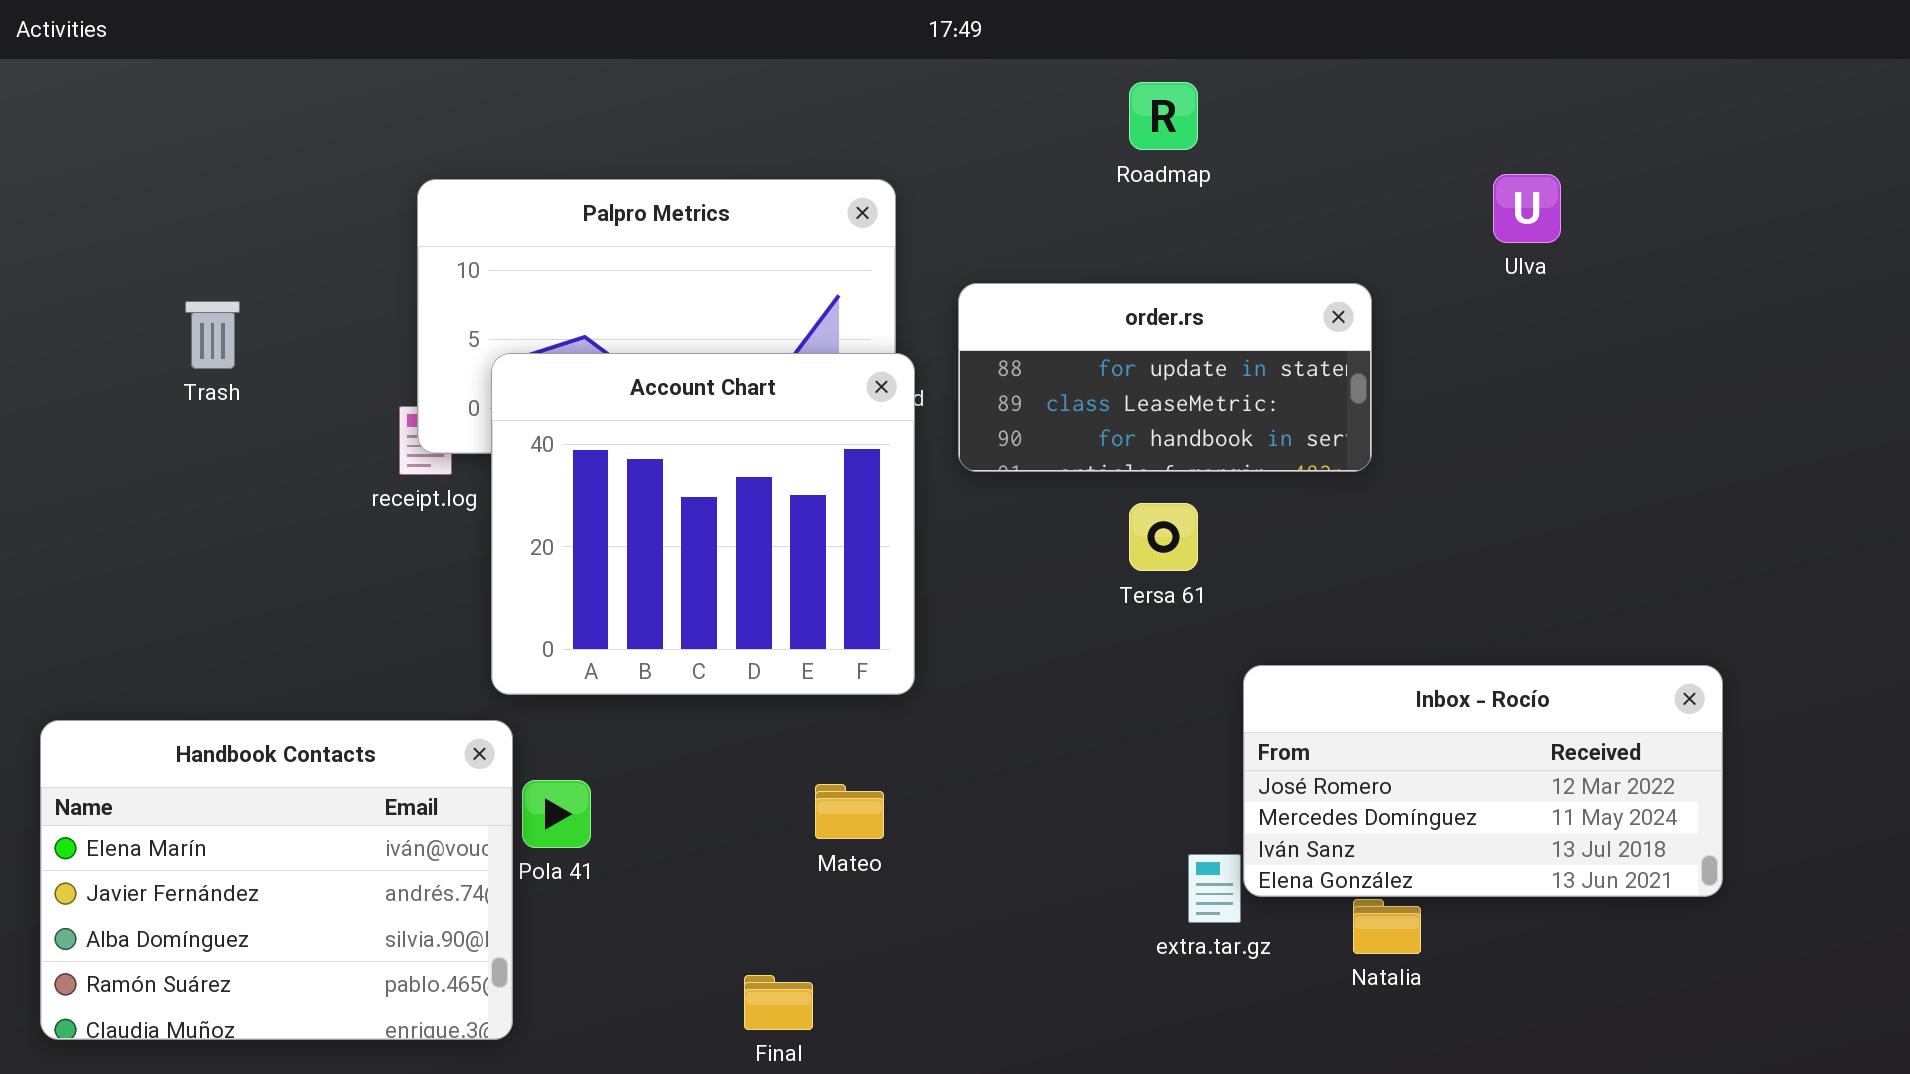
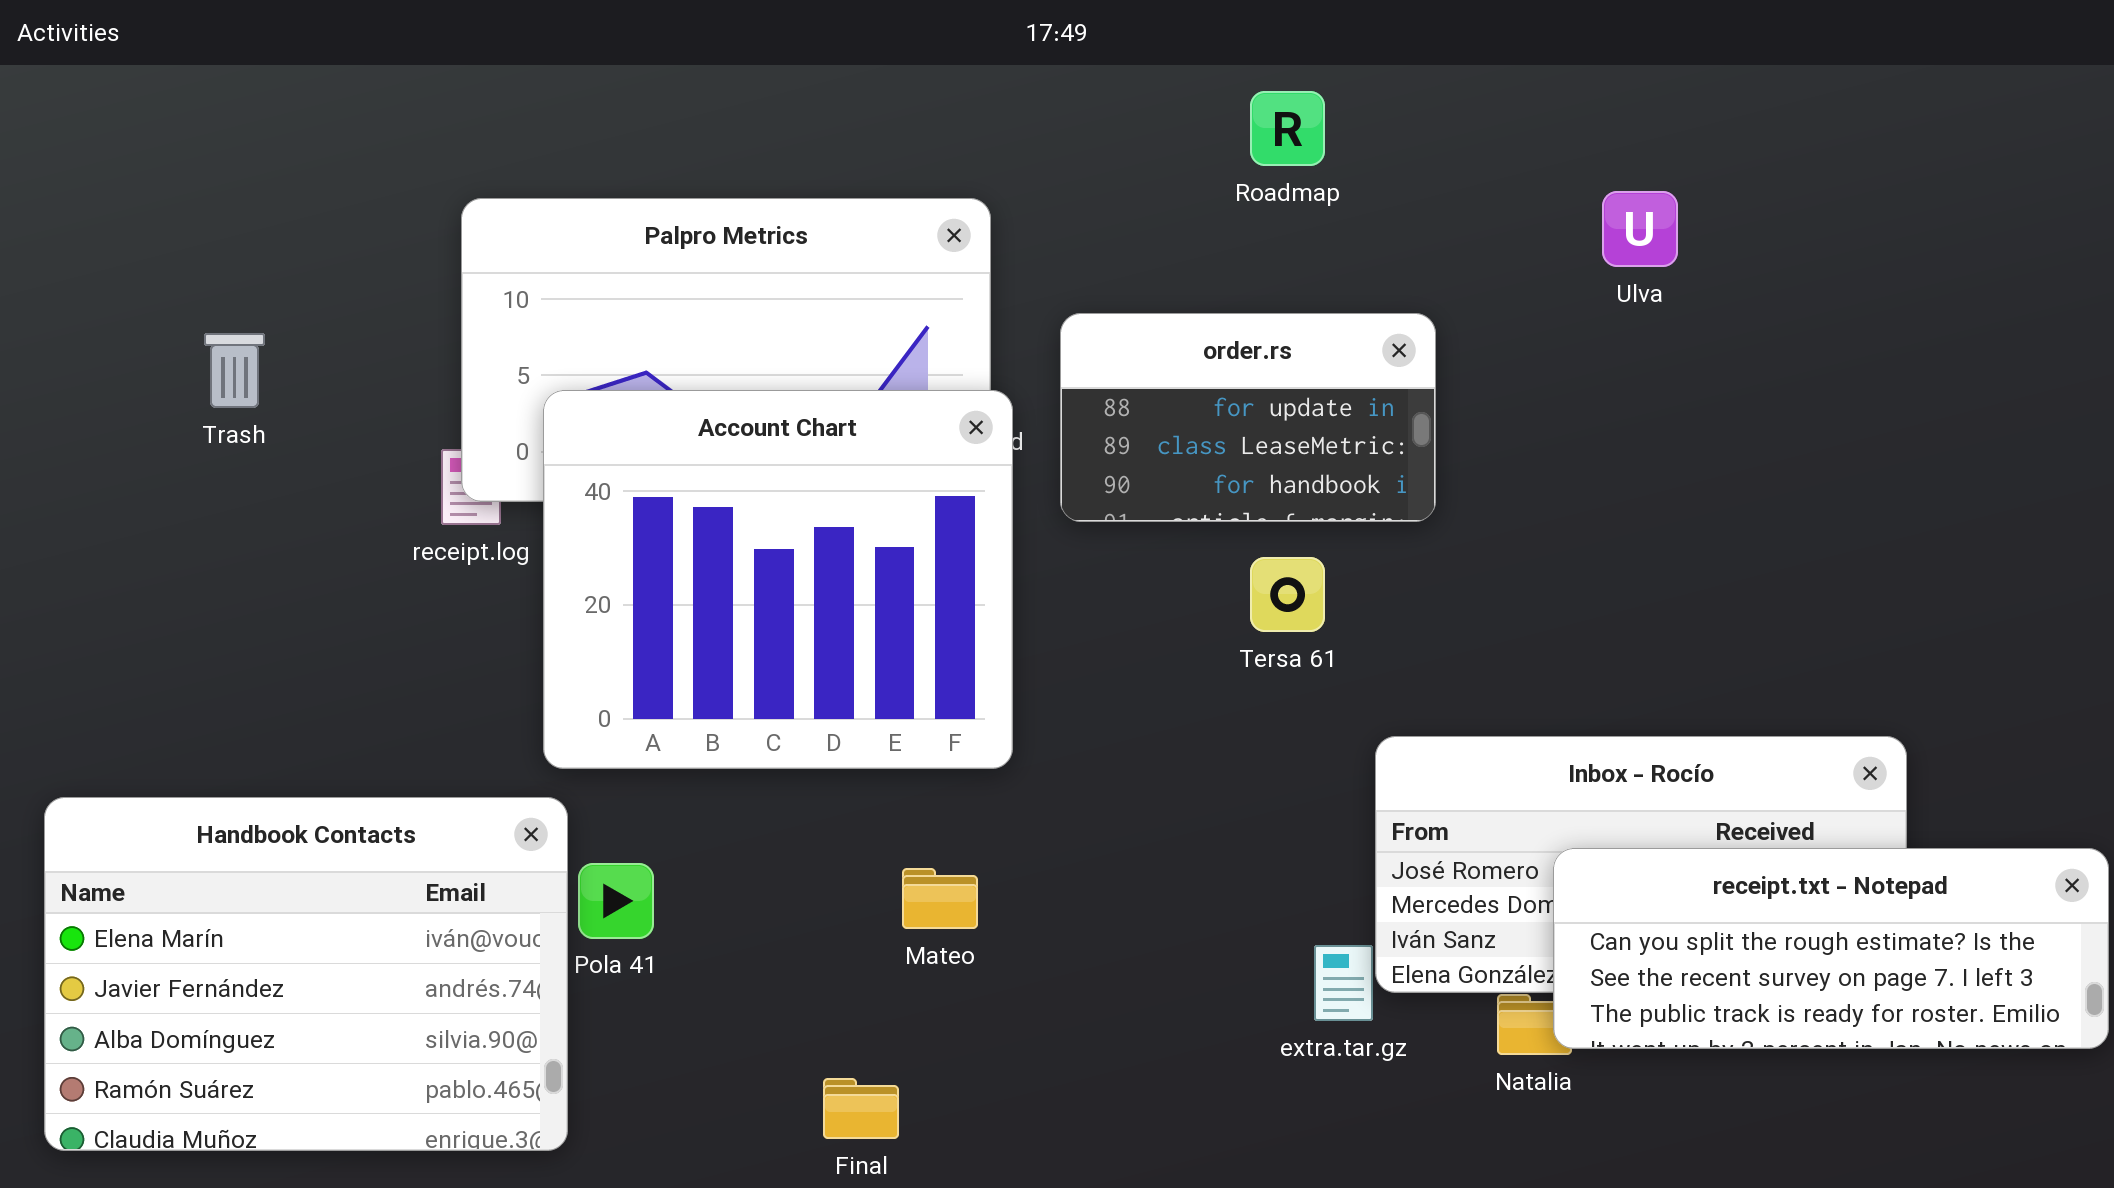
Ulva: [1493,174,1561,243] -> [1602,191,1678,267], moved
order.rs: [958,283,1372,472] -> [1060,313,1436,522], resized
receipt.txt - Notepad: none -> [1553,848,2109,1049], opened

